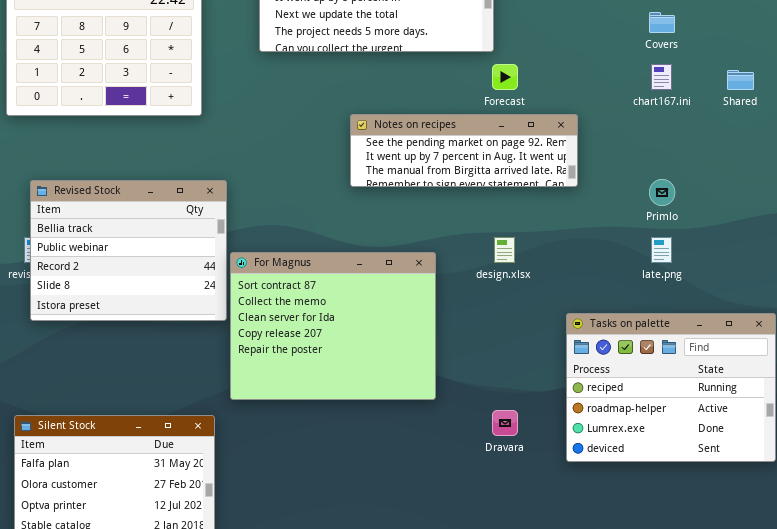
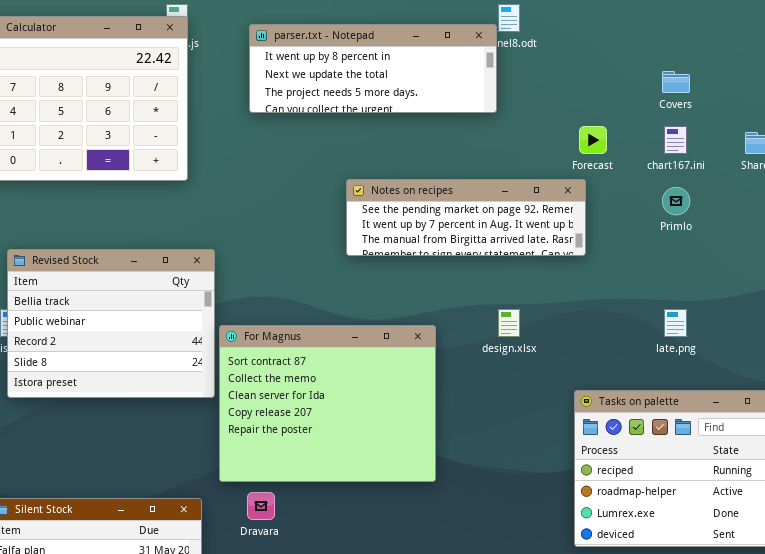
Forecast: [492,64,518,90] -> [579,126,607,154], moved
Primlo: [649,179,675,206] -> [662,187,690,215], moved
Dravara: [492,410,518,436] -> [247,492,275,520], moved

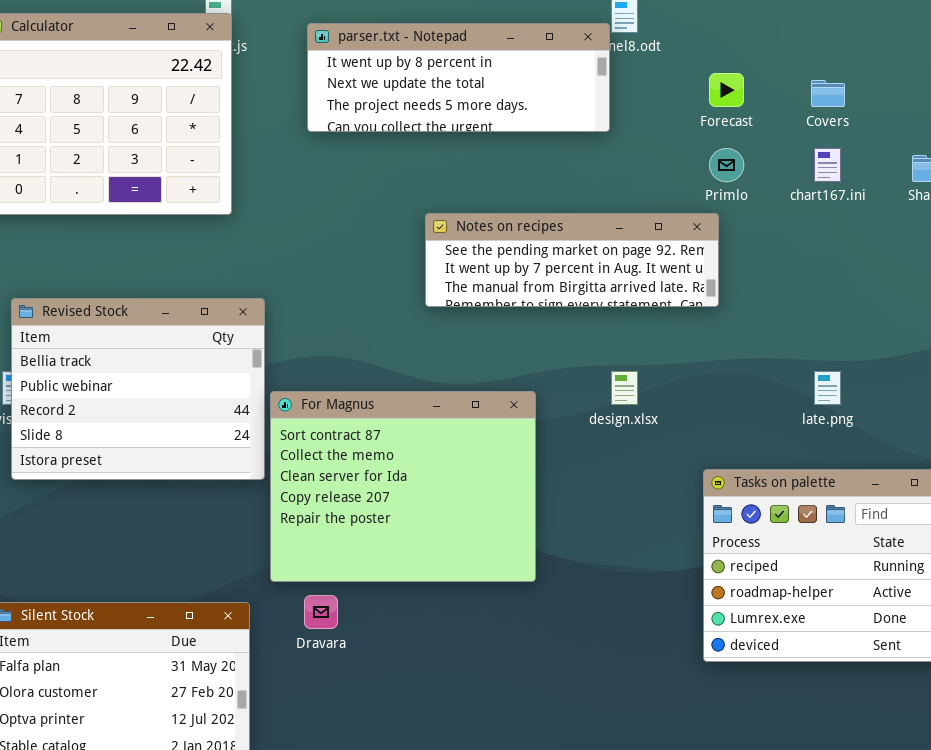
Forecast: [579,126,607,154] -> [709,73,744,107], moved
Primlo: [662,187,690,215] -> [709,148,744,182], moved

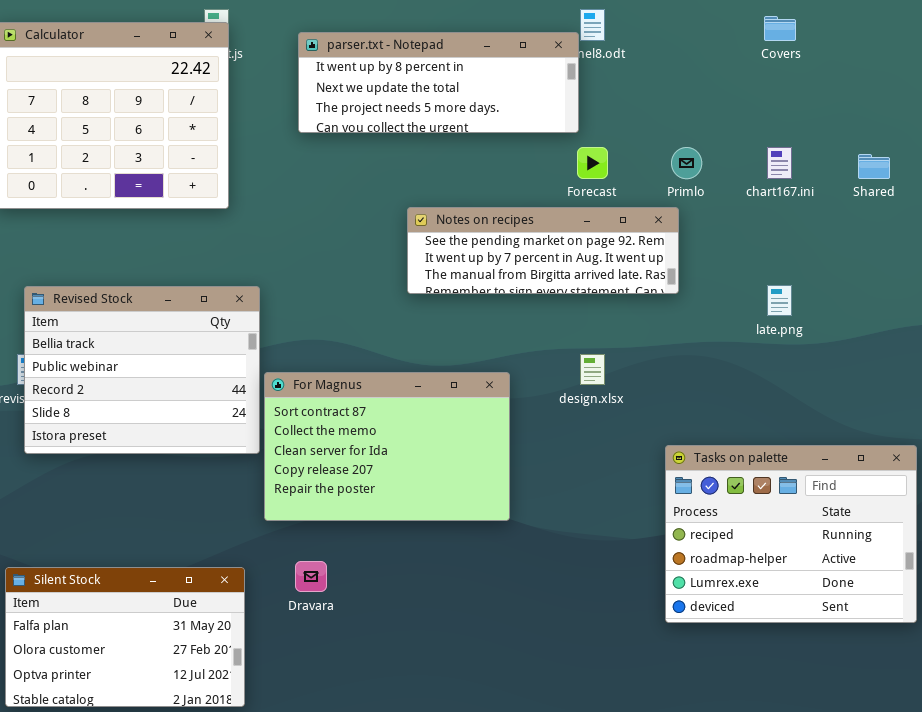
Forecast: [709,73,744,107] -> [577,147,608,179], moved
Covers: [811,80,845,107] -> [764,16,796,41], moved
late.png: [814,371,841,405] -> [767,285,792,316], moved
For Magnus: [270,391,536,582] -> [264,372,510,521], resized

